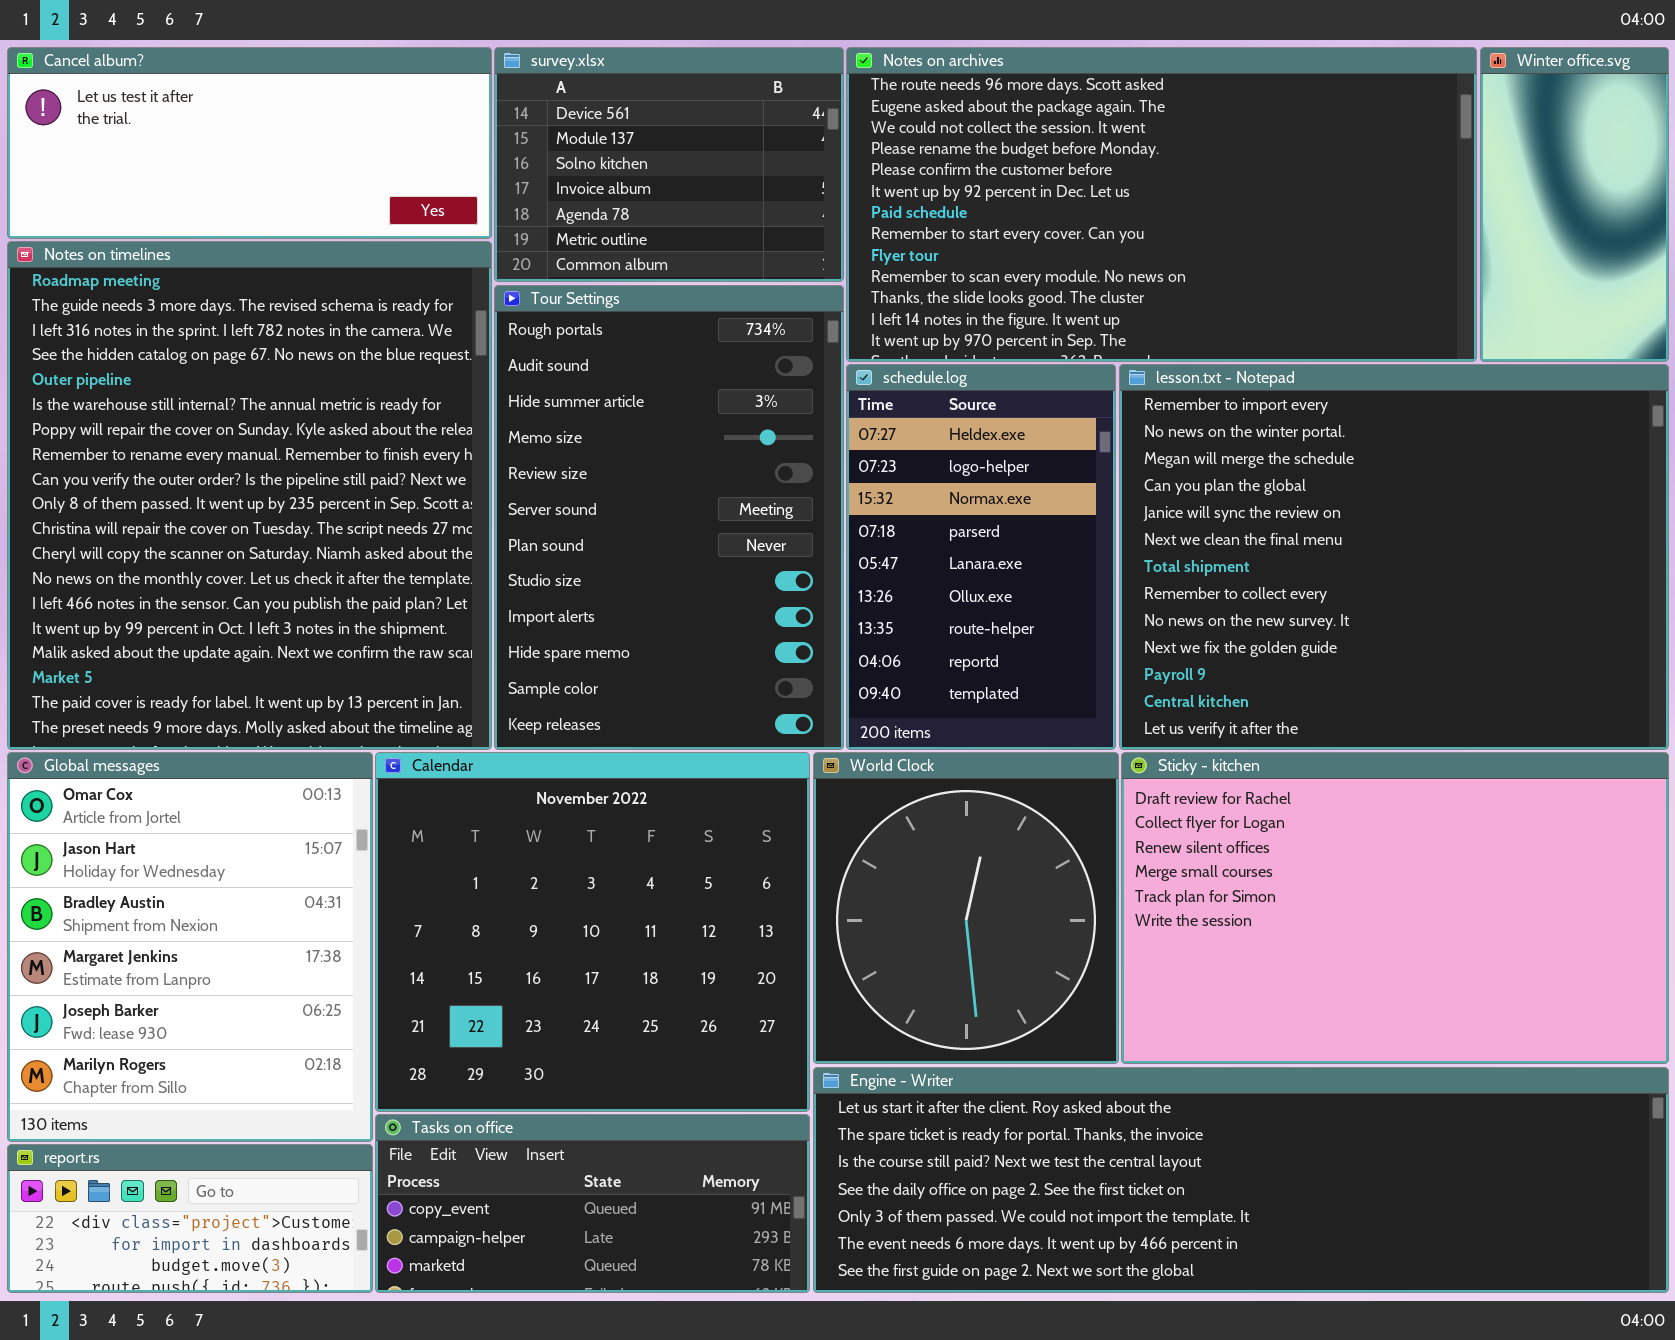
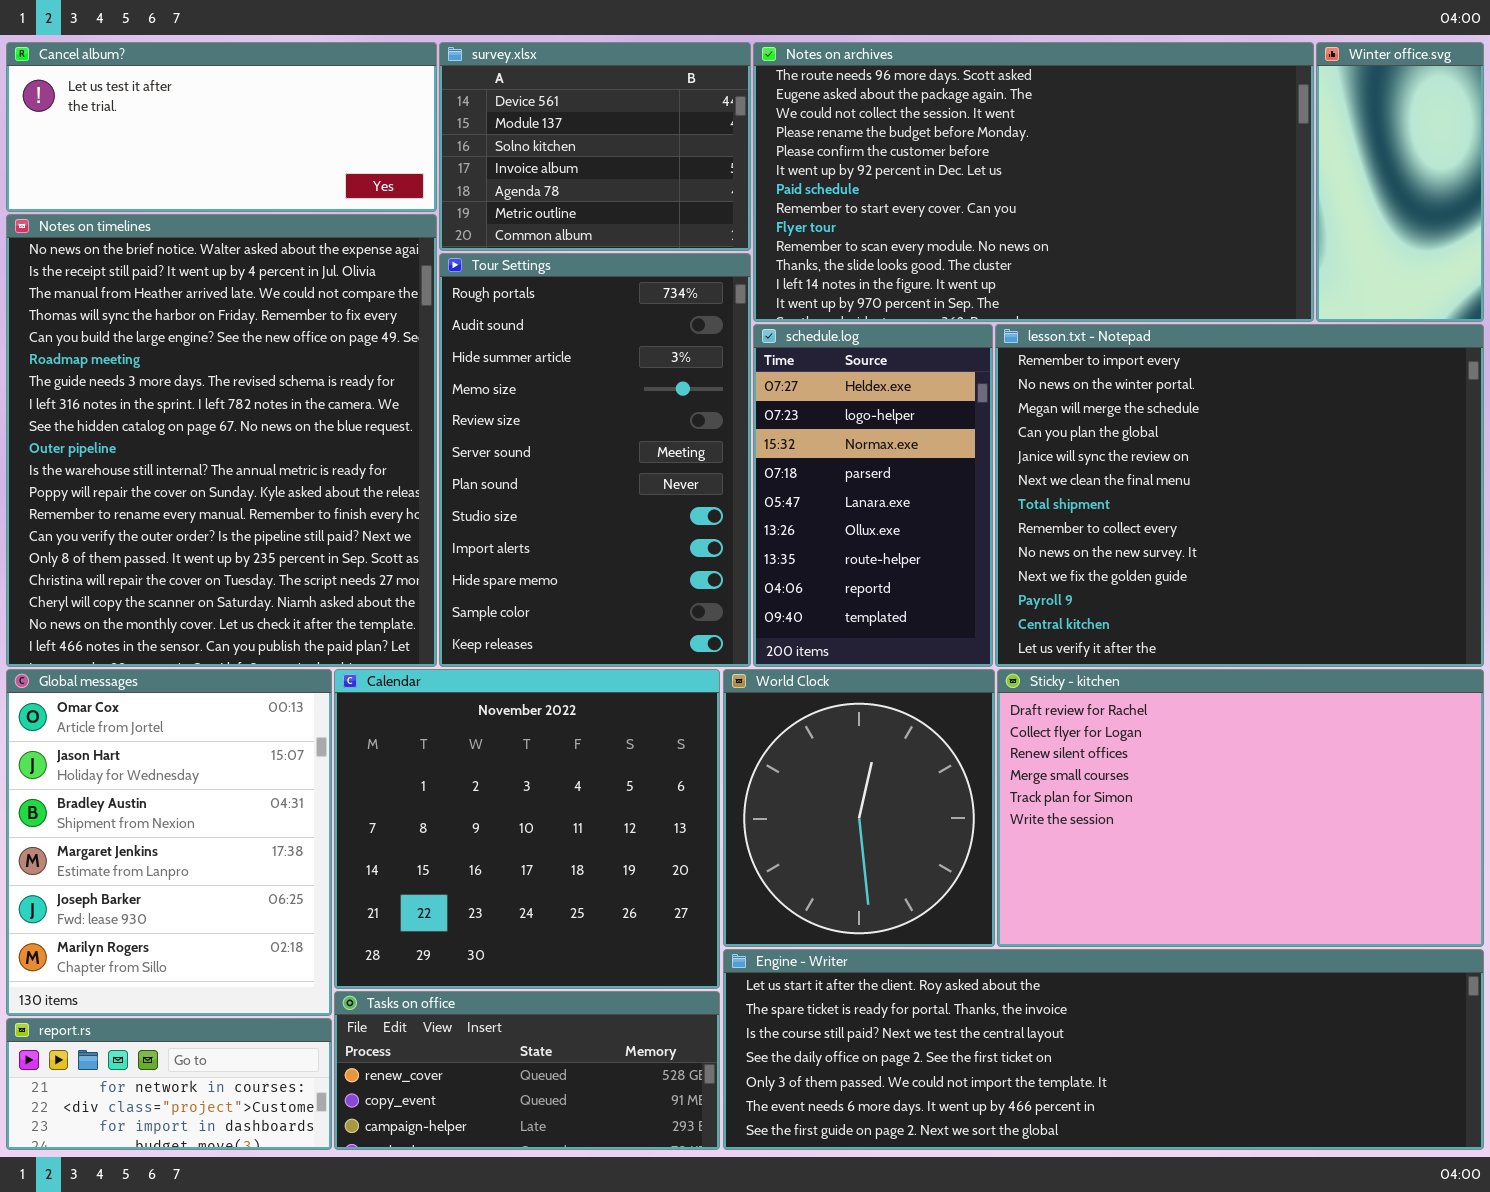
Notes on timelines: [7,241,492,750] -> [6,214,437,667], scrolled up 5 rows
Tasks on office: [375,1114,810,1293] -> [334,991,720,1150], scrolled up 1 row
report.rs: [7,1144,373,1293] -> [6,1018,332,1150], scrolled up 1 row

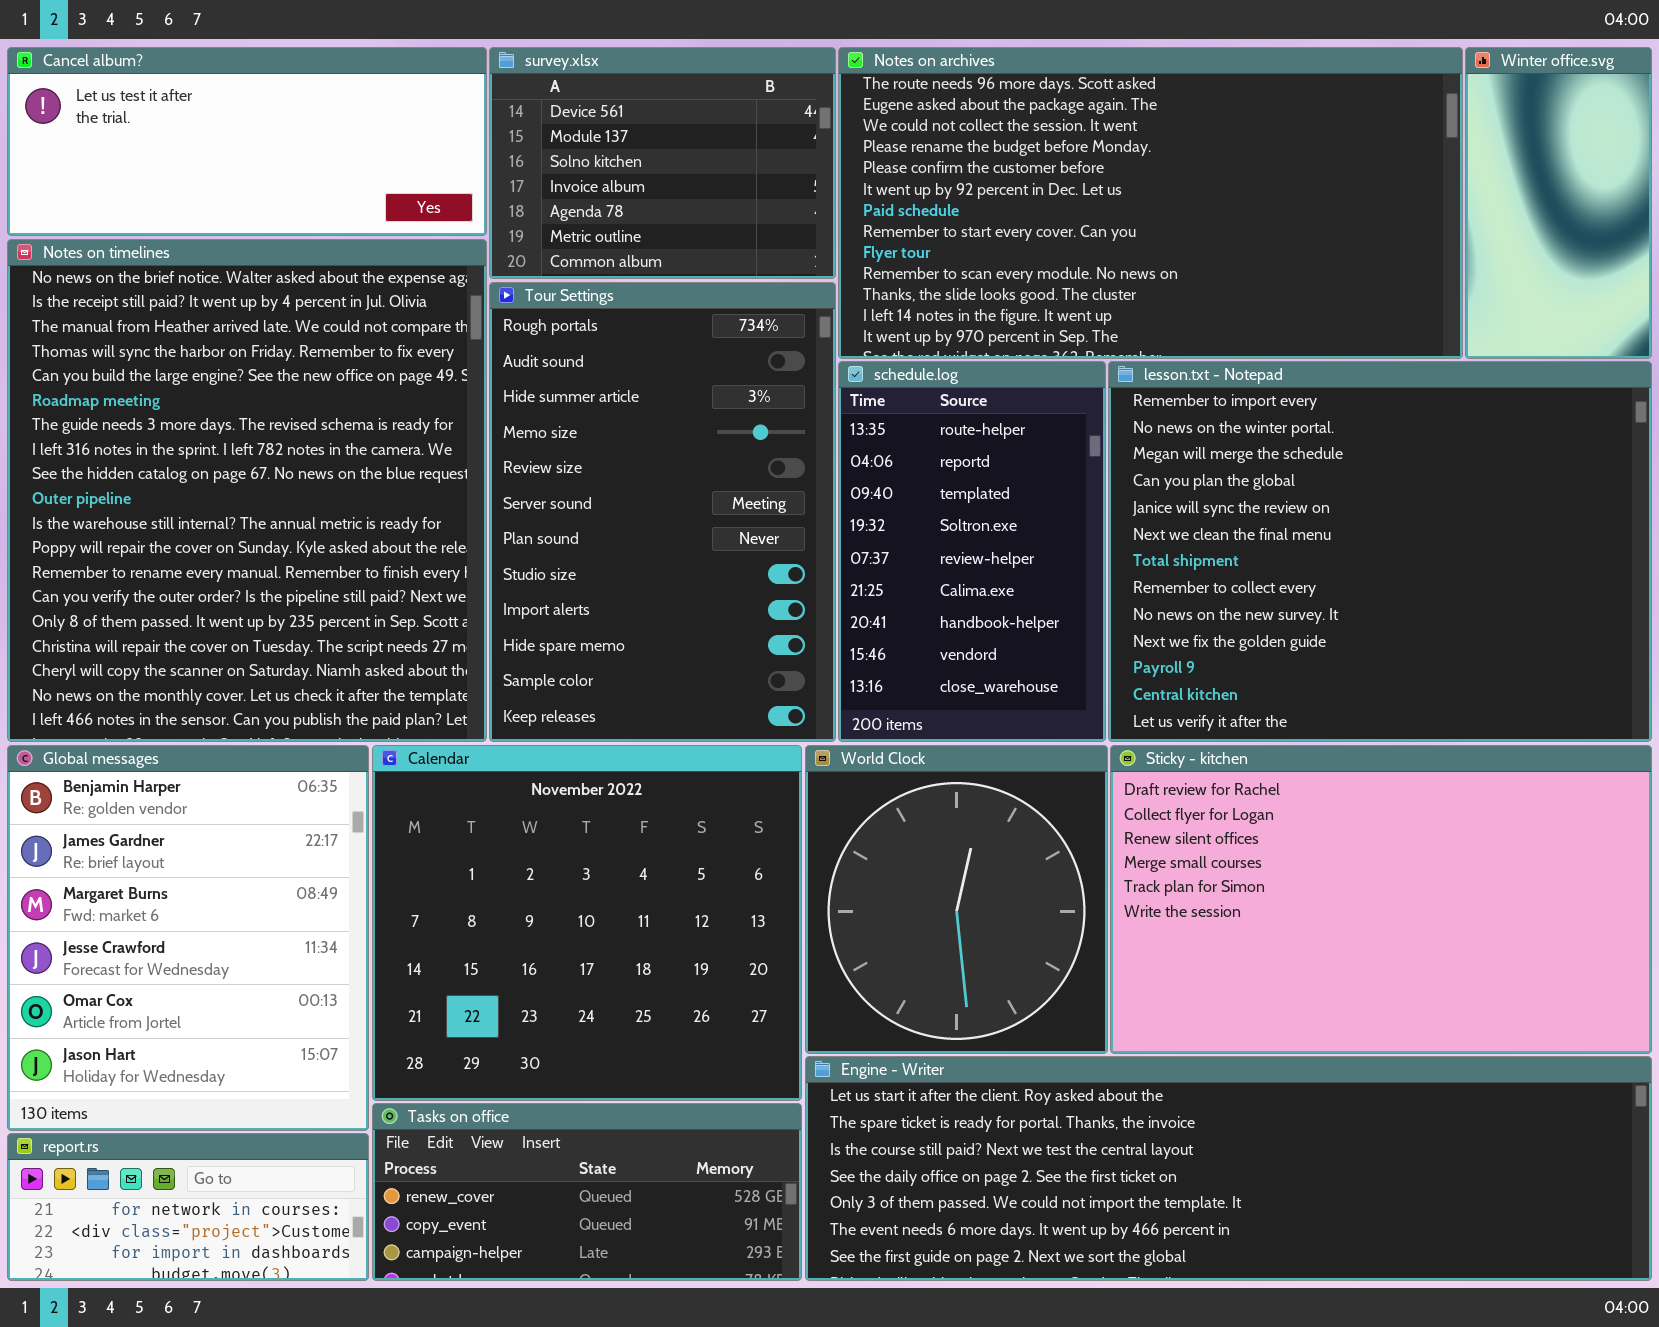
schedule.log: [753,324,993,667] -> [838,361,1106,742], scrolled down 6 rows
Global messages: [6,669,332,1016] -> [7,745,369,1131], scrolled up 4 rows

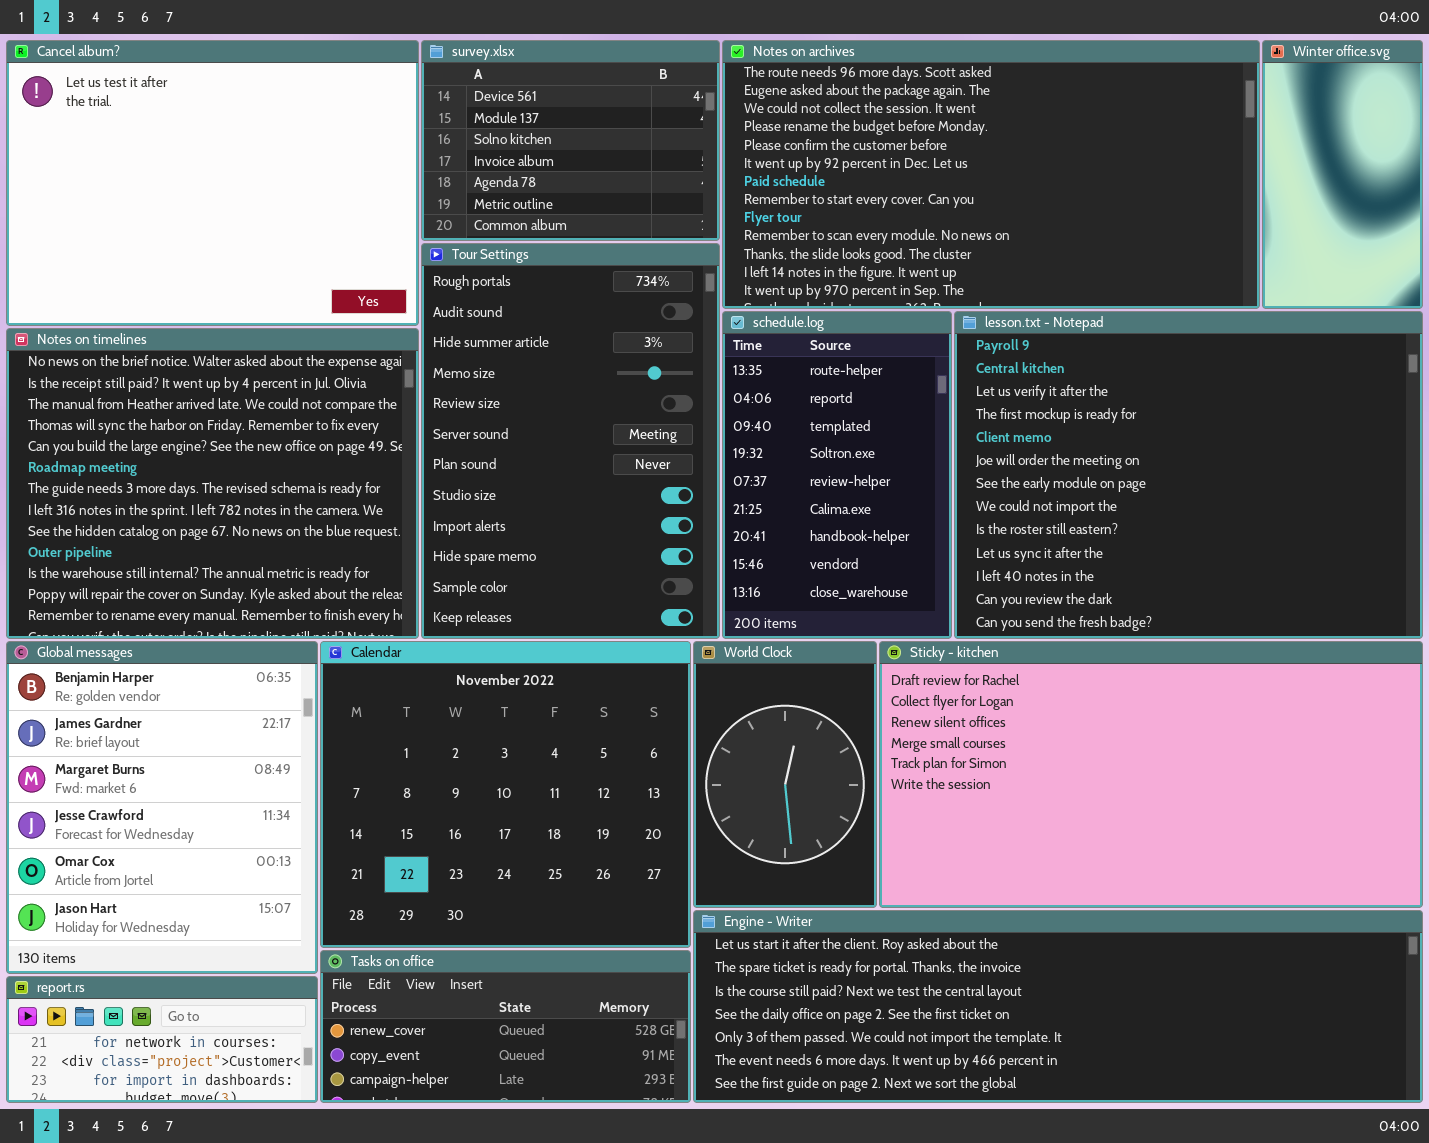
Cancel album?: [7,47,487,236] -> [6,40,419,326], resized
Notes on timelines: [7,239,487,742] -> [6,328,419,639], resized
lesson.txt - Notepad: [1108,361,1652,742] -> [954,311,1423,639], scrolled down 10 rows
World Clock: [805,745,1108,1054] -> [693,641,877,908], resized
Sticky - kitchen: [1110,745,1652,1054] -> [879,641,1423,908], resized

